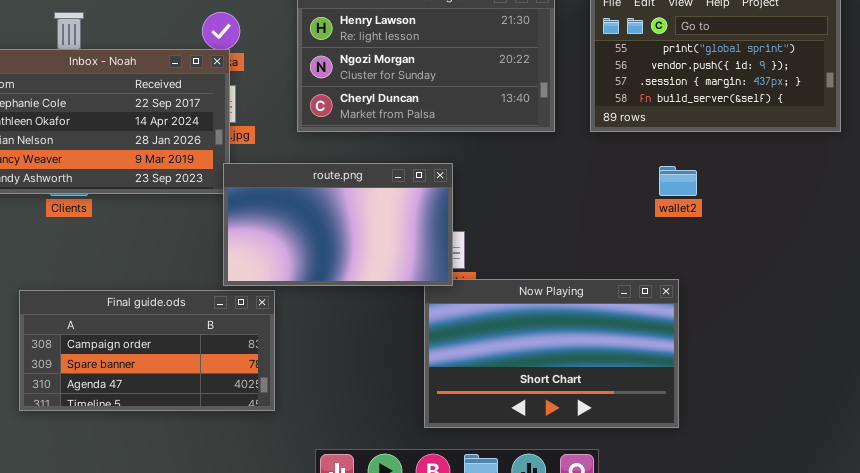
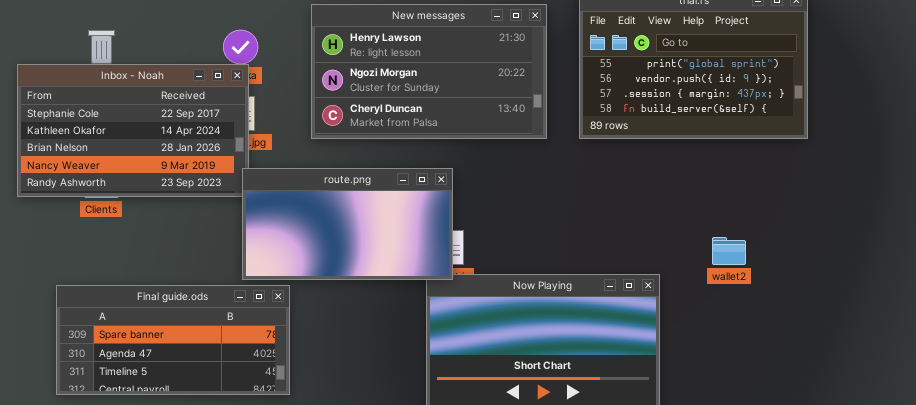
wallet2: [659,166,697,196] -> [712,237,746,265], moved
Final guide.ods: [19,290,275,411] -> [56,285,290,395], scrolled down 1 row

